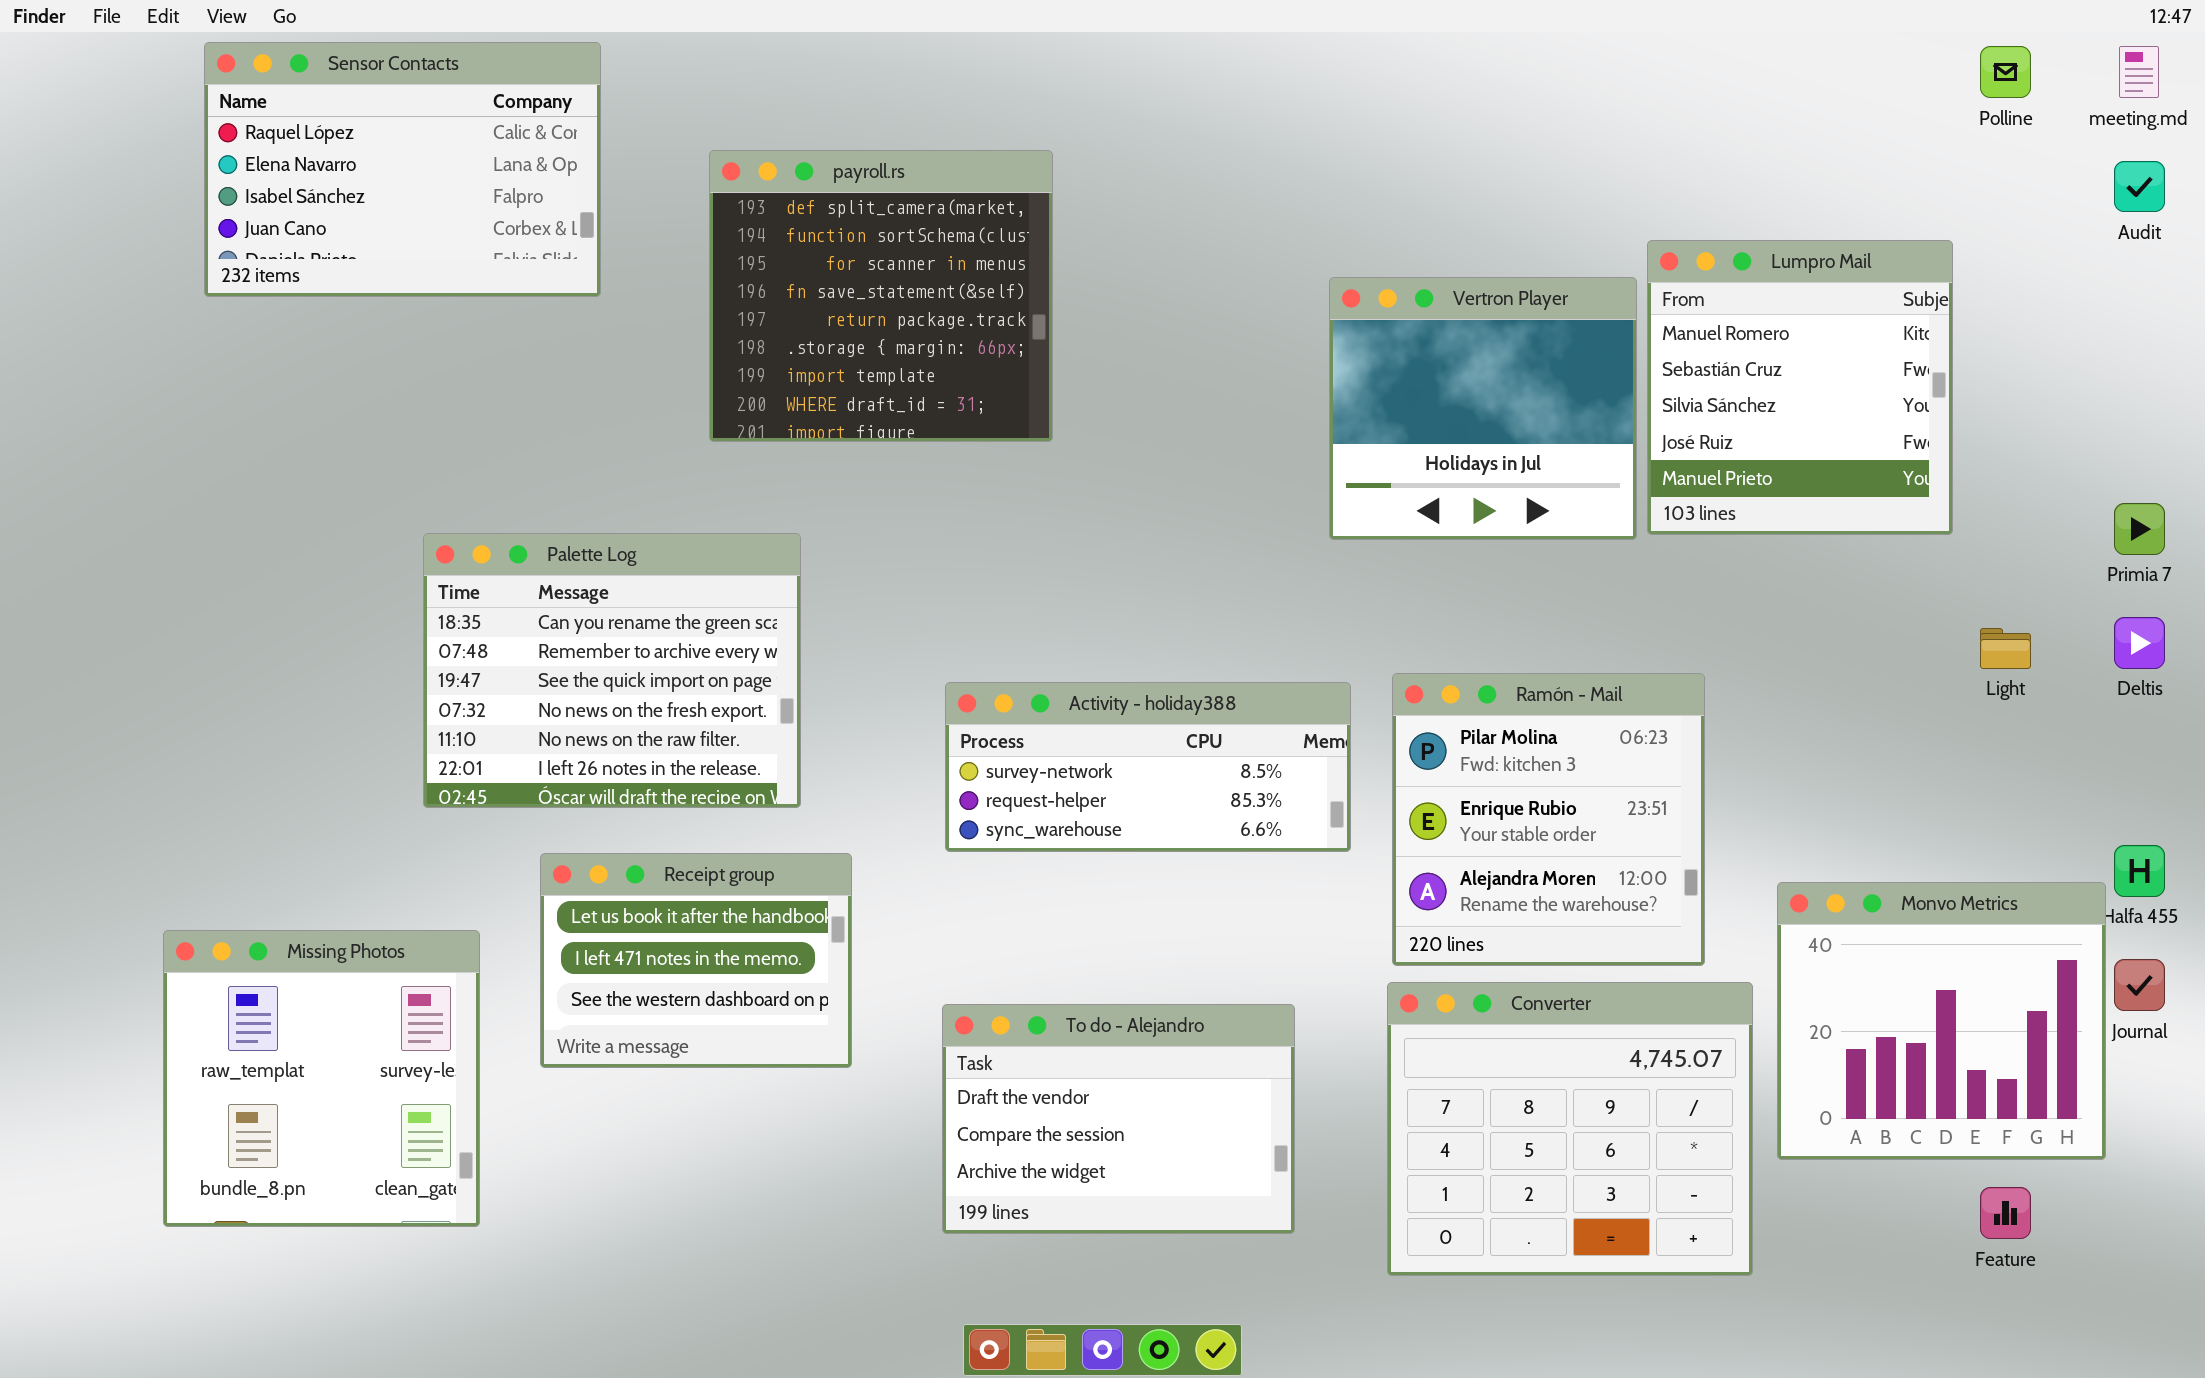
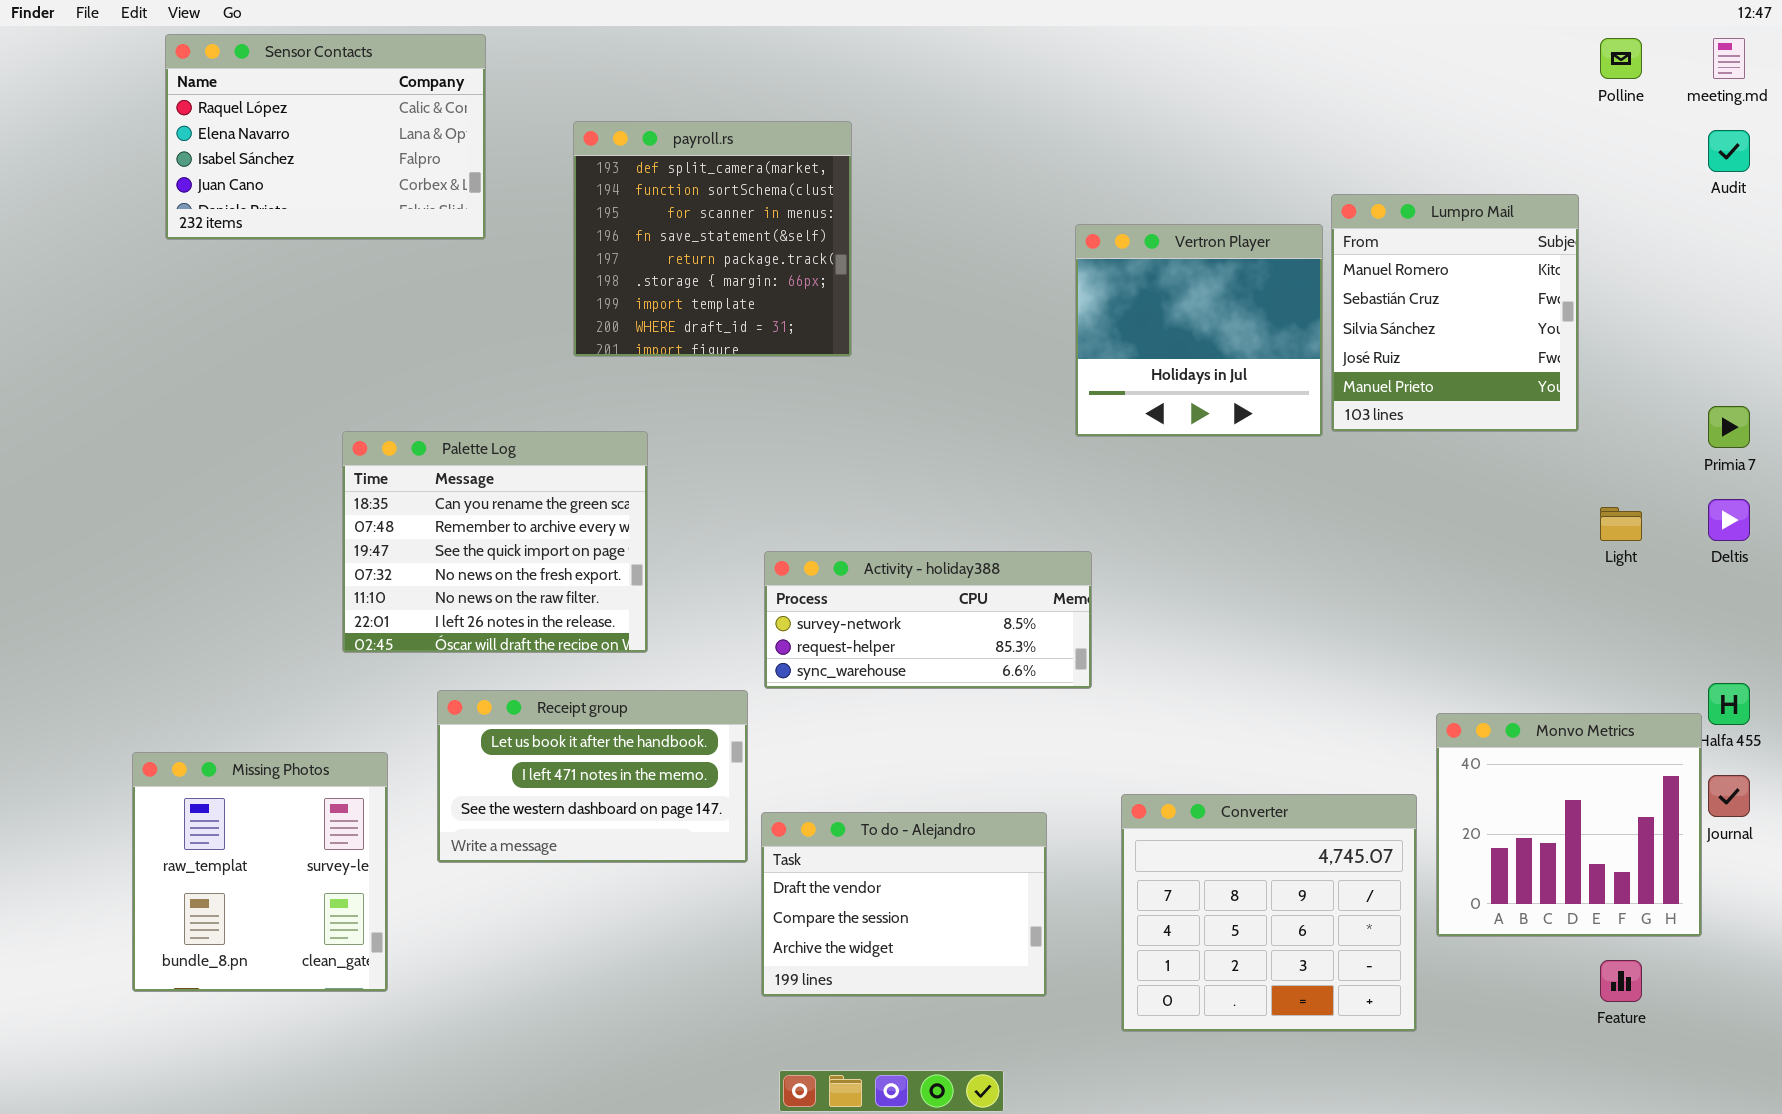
Ramón - Mail: [1392,673,1705,966] -> none, closed
Receipt group: [540,853,852,1068] -> [437,690,748,863], resized

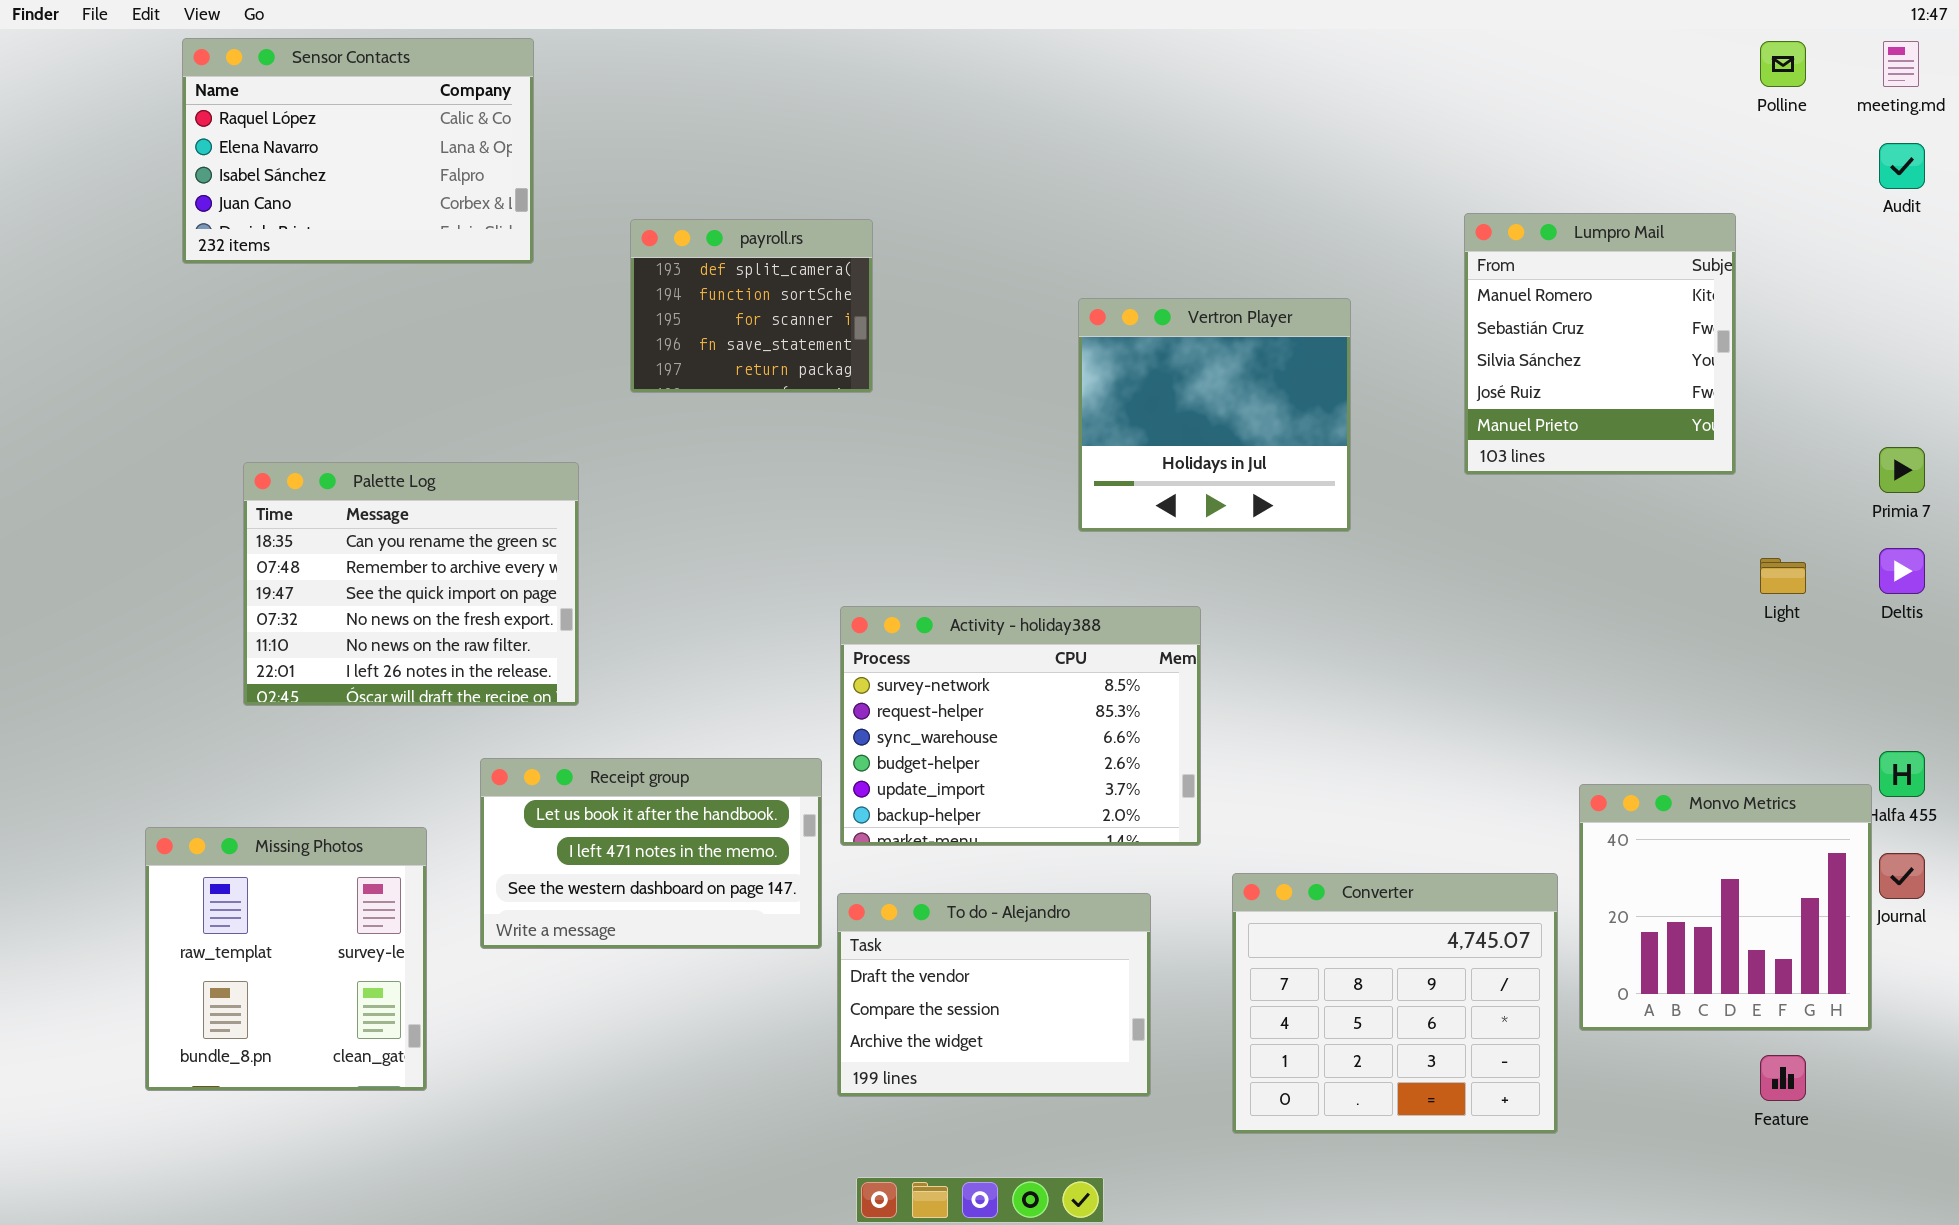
payroll.rs: [573,121,852,357] -> [630,219,873,393], resized
Vertron Player: [1075,224,1323,437] -> [1078,298,1351,532], moved
Palette Log: [342,431,648,653] -> [243,462,579,706], moved
Activity - holiday388: [764,551,1092,689] -> [840,606,1201,846], resized

